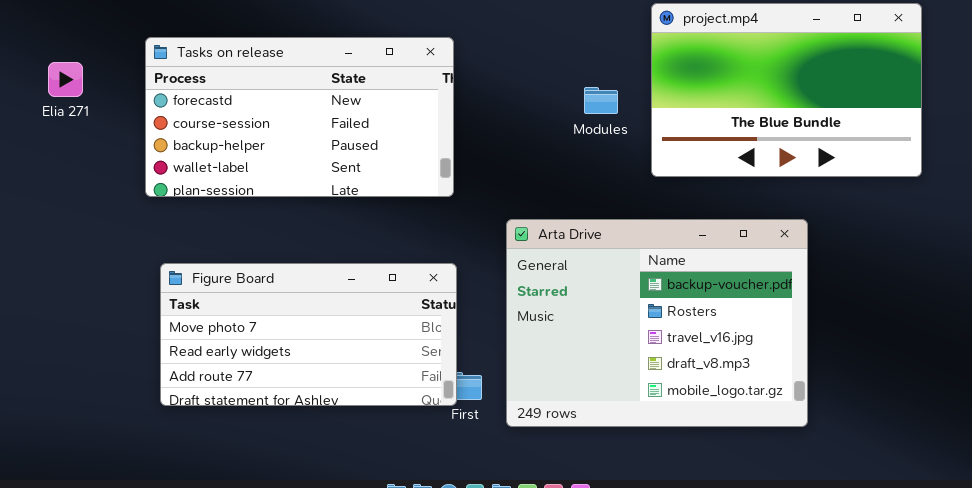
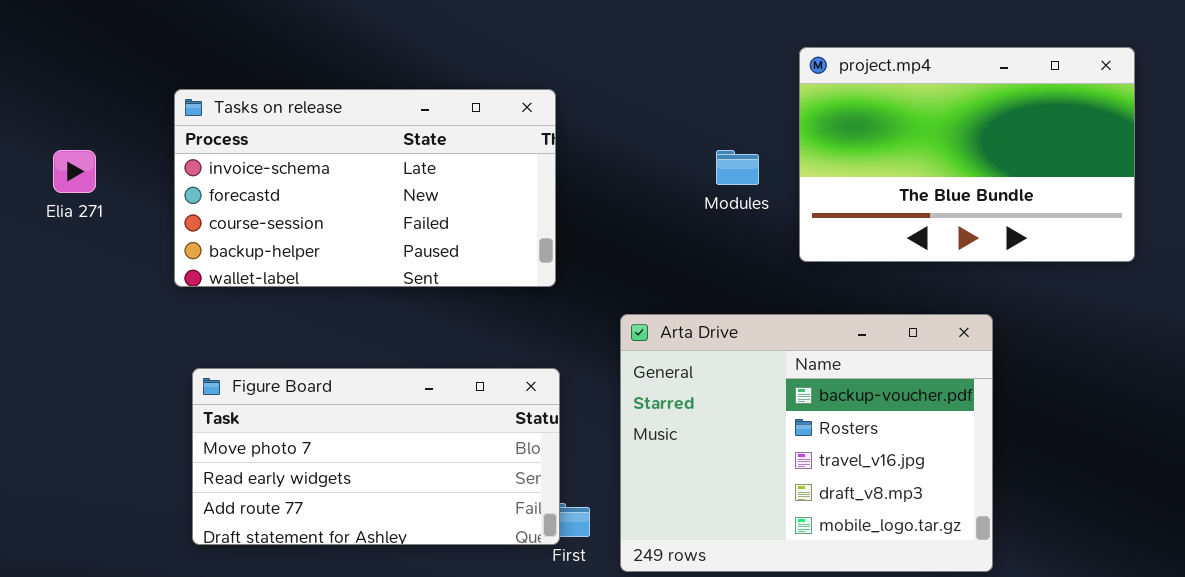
Tasks on release: [145,37,454,197] -> [174,89,556,287], scrolled up 1 row
Elia 271: [48,62,83,97] -> [53,150,96,193], moved

